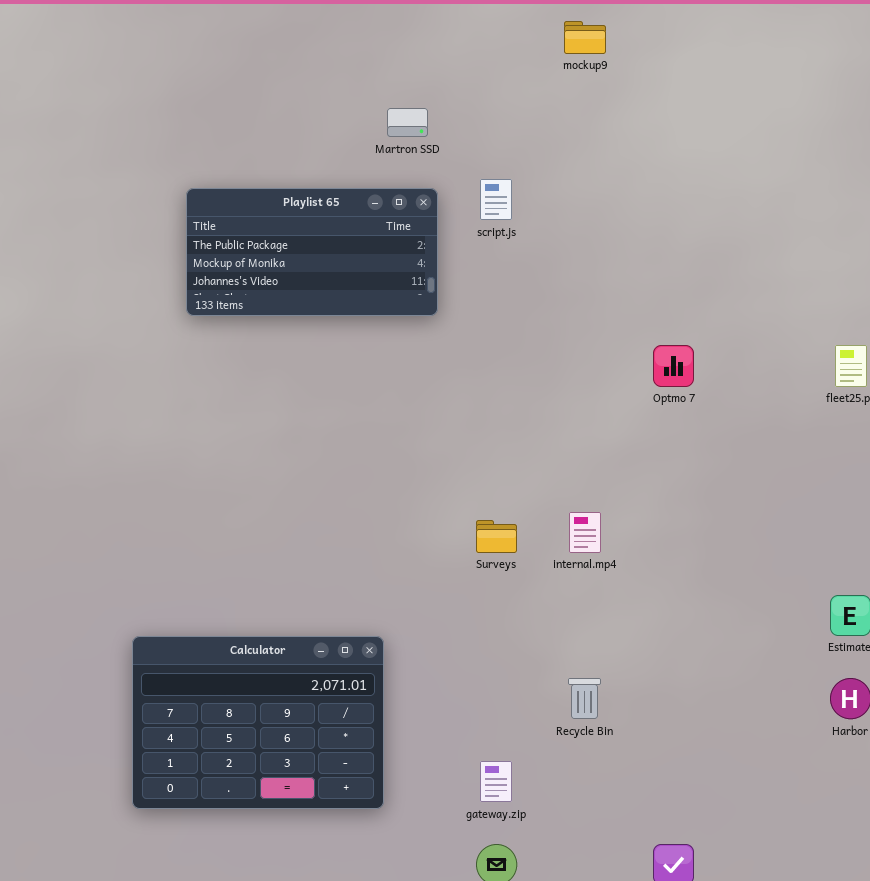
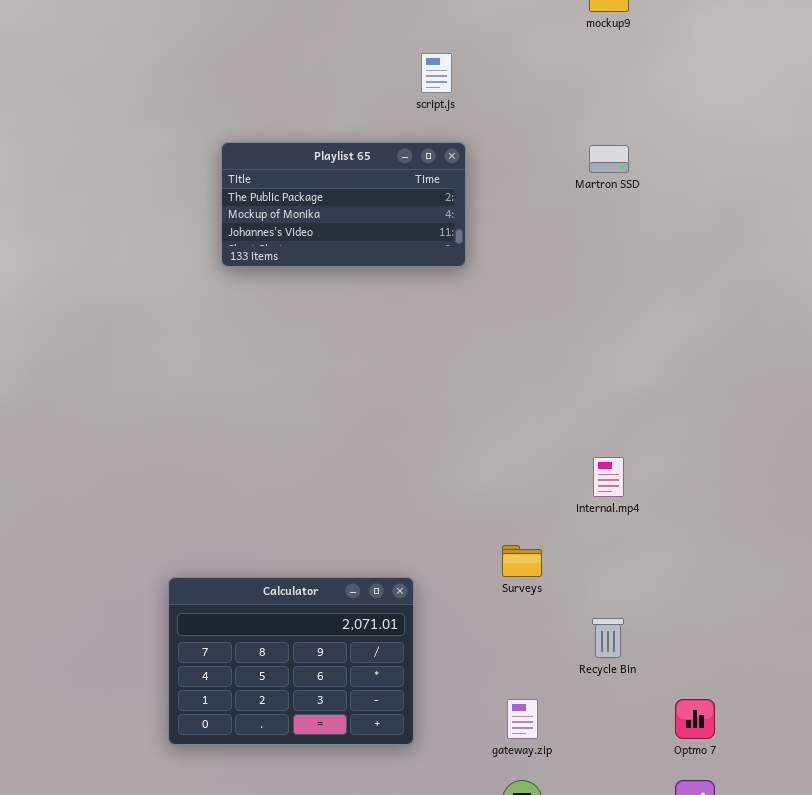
Martron SSD: [387,108,428,137] -> [589,145,629,173], moved
script.js: [480,179,512,220] -> [421,53,452,93], moved
Optmo 7: [653,345,694,387] -> [675,699,715,739], moved
Surveys: [476,520,517,553] -> [502,545,542,577], moved

